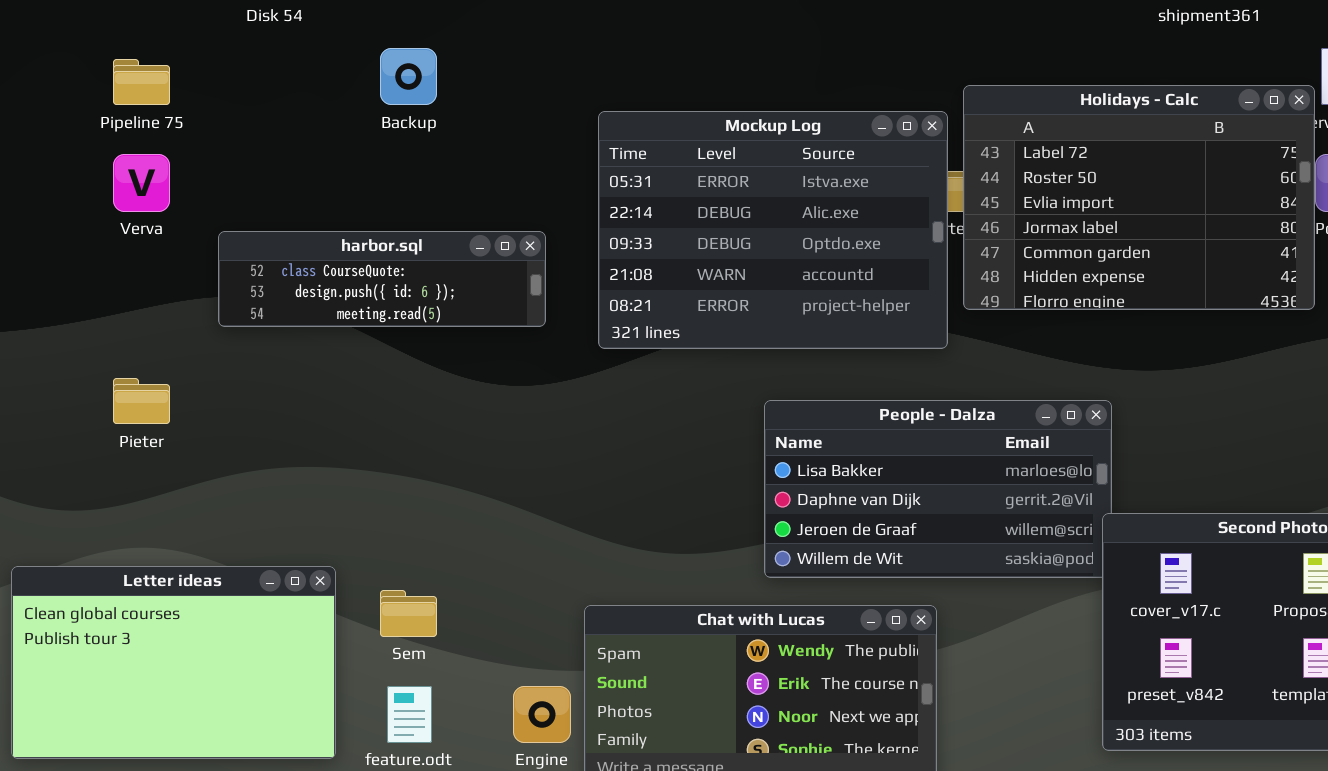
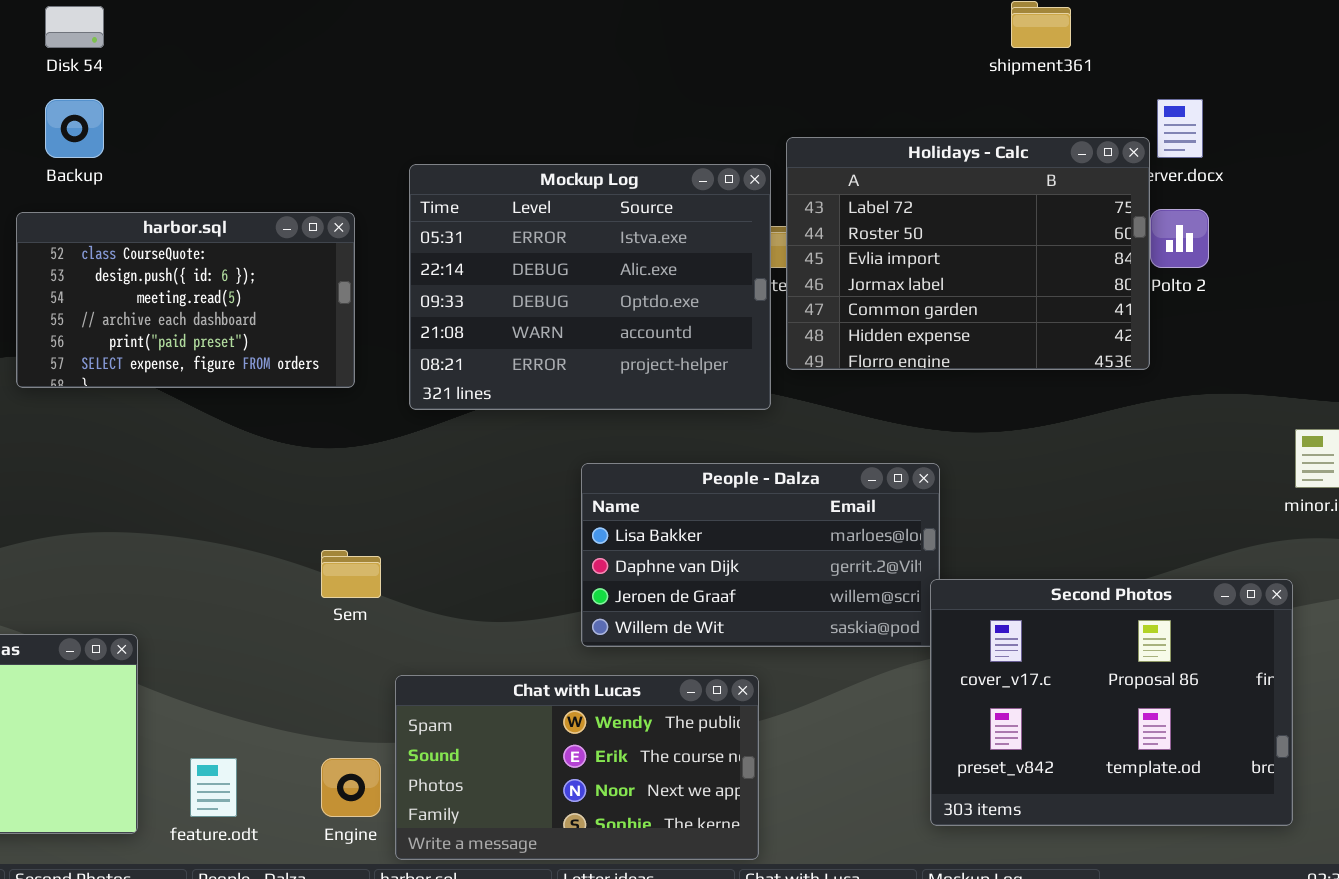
Backup: [380,48,437,105] -> [45,99,104,158], moved
harbor.sql: [218,231,546,327] -> [16,212,355,388], resized
Sem: [380,590,437,637] -> [321,550,381,598], moved

